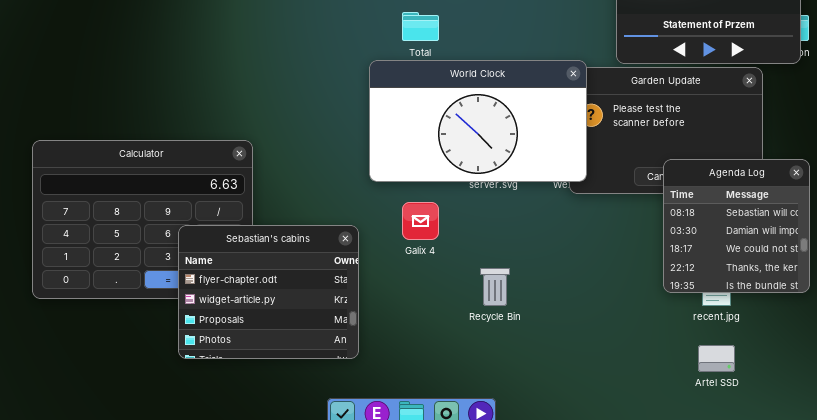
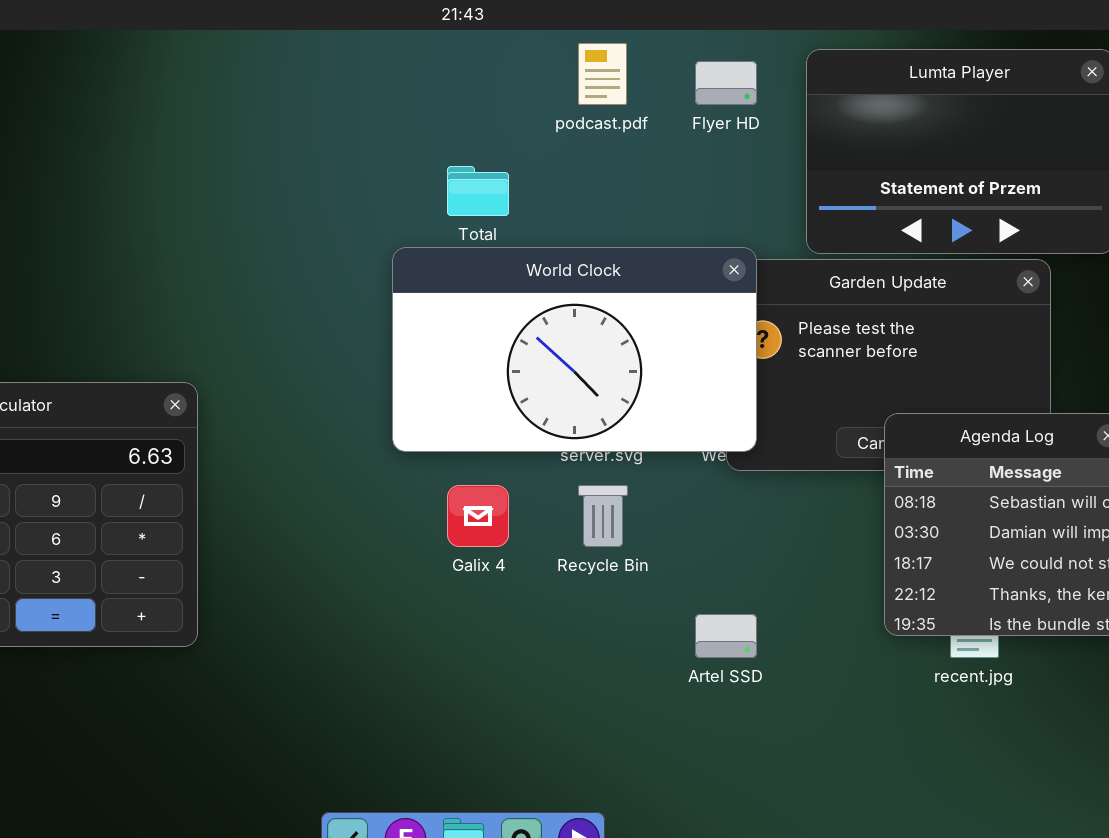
Sebastian's cabins: [178,225,359,359] -> none, closed
Recycle Bin: [480,268,510,306] -> [578,485,628,547], moved
Artel SSD: [698,345,735,372] -> [695,614,757,658], moved

